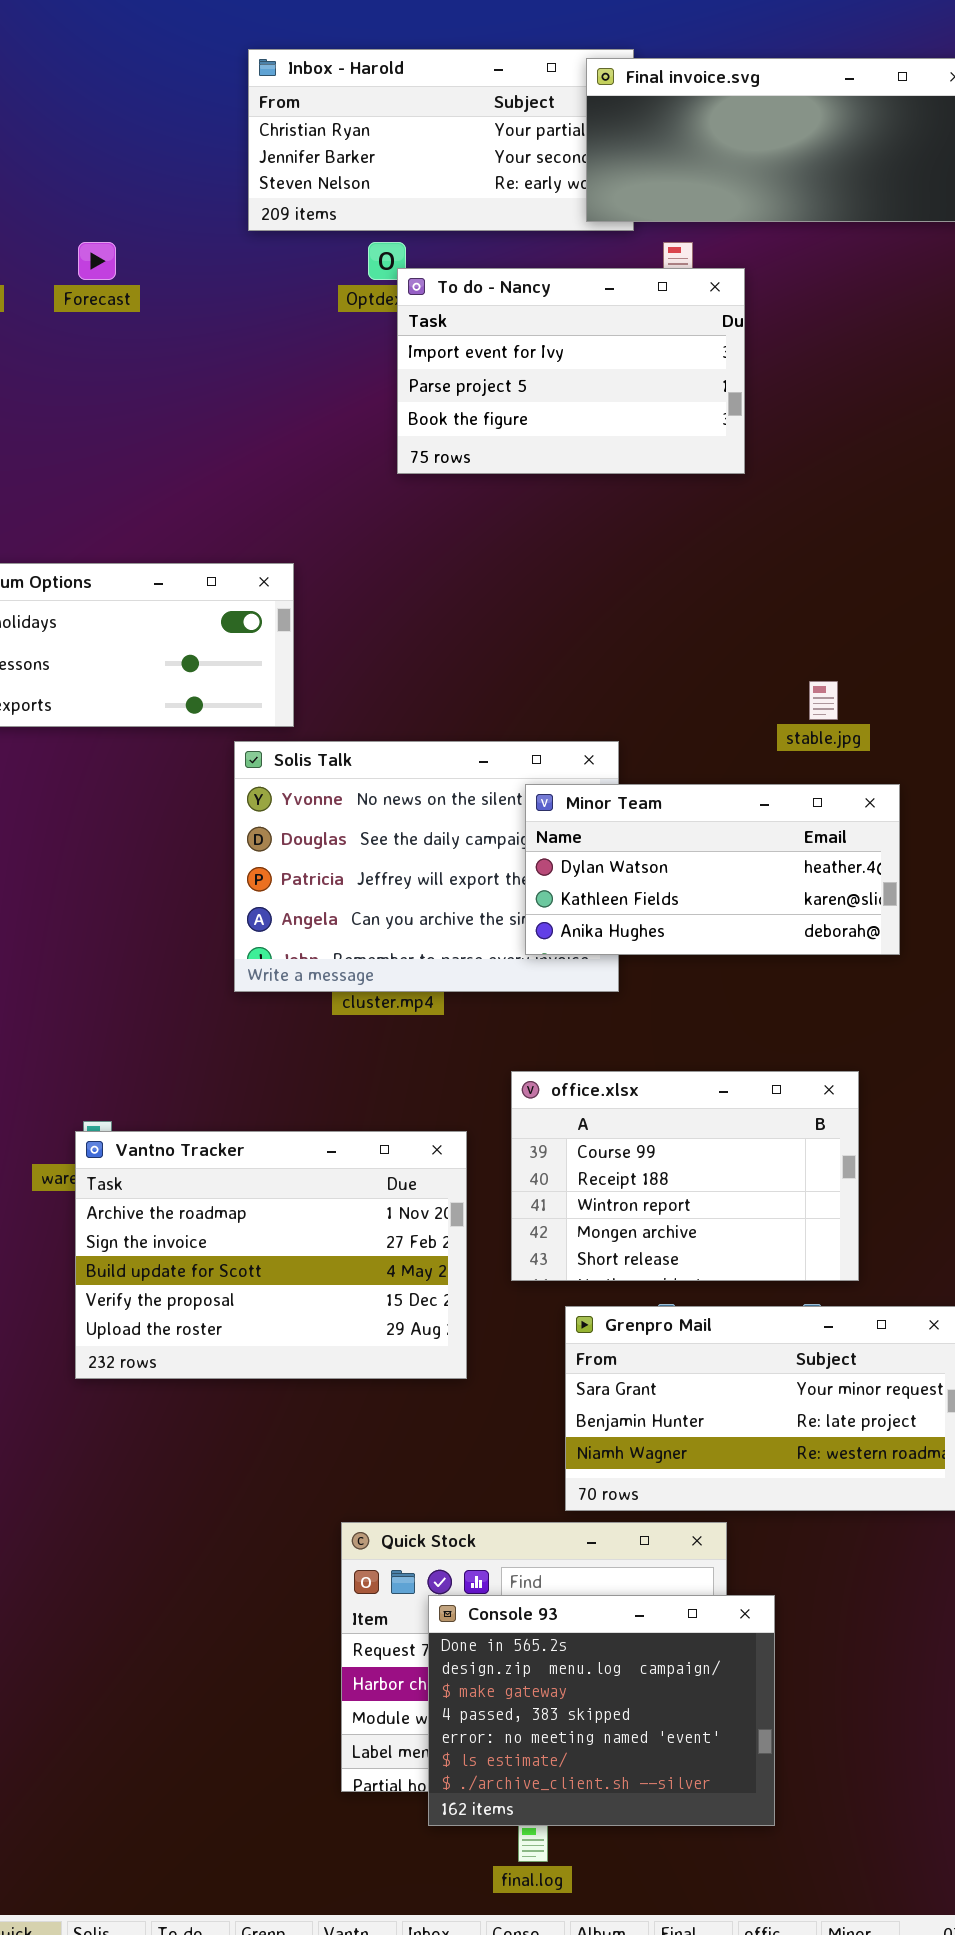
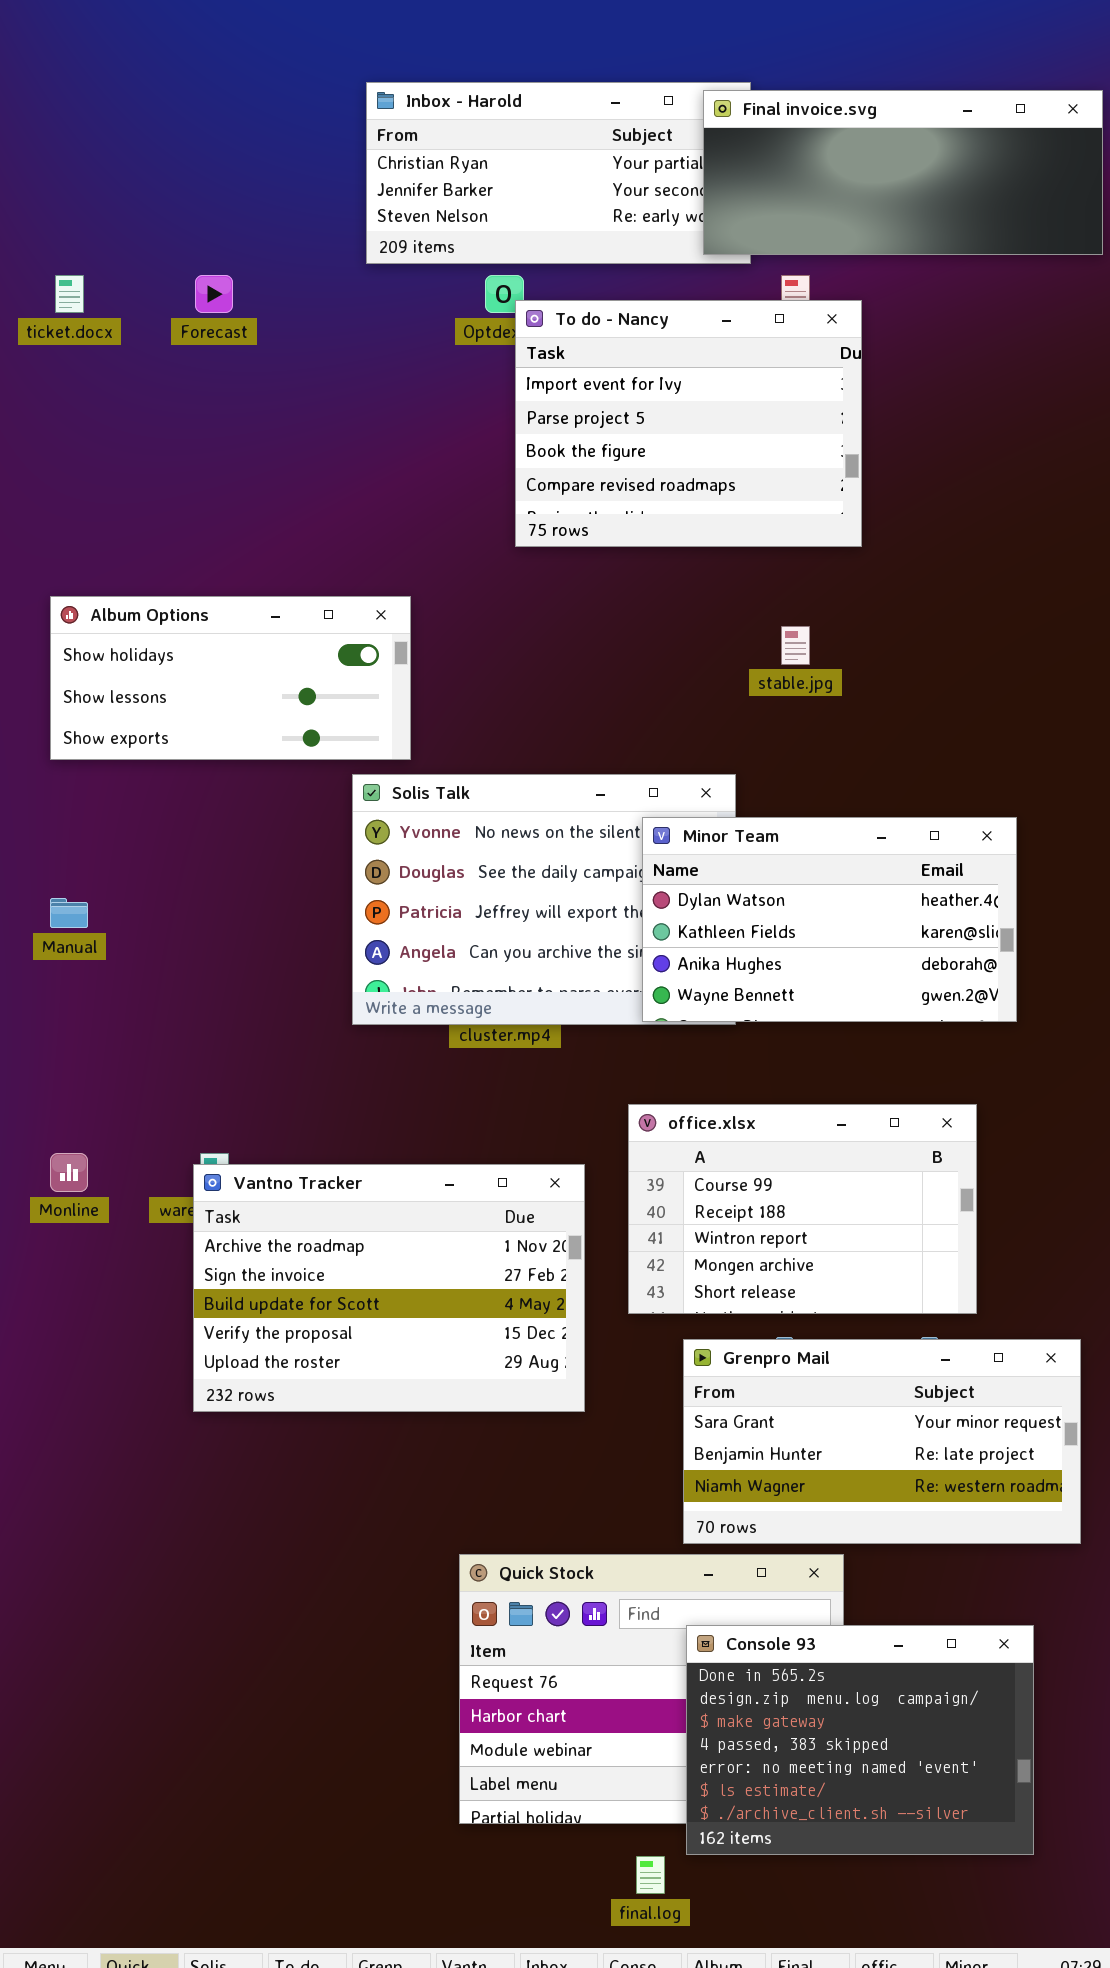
To do - Nancy: [397,268,745,474] -> [515,300,862,547], resized
stable.jpg: [809,681,838,720] -> [781,626,810,665], moved
Minor Team: [525,784,900,955] -> [642,817,1017,1022], resized
Console 93: [428,1595,775,1826] -> [686,1625,1034,1855], moved

